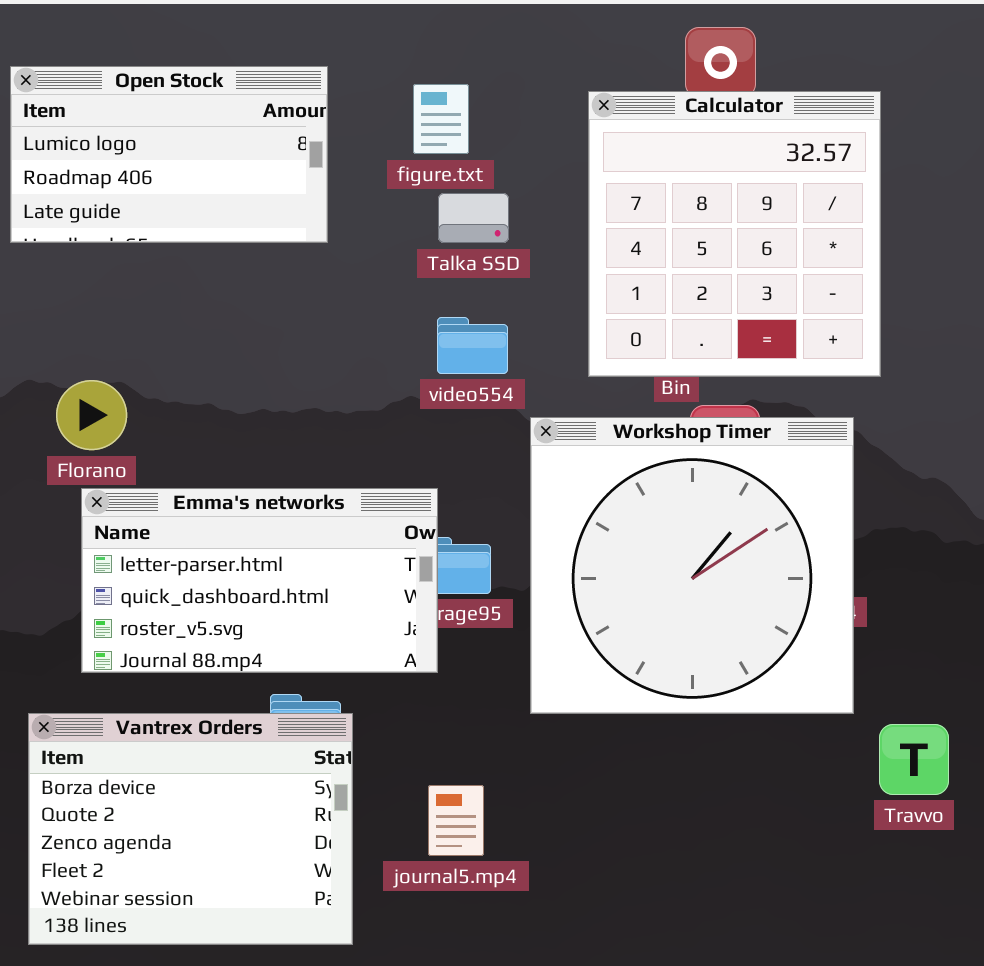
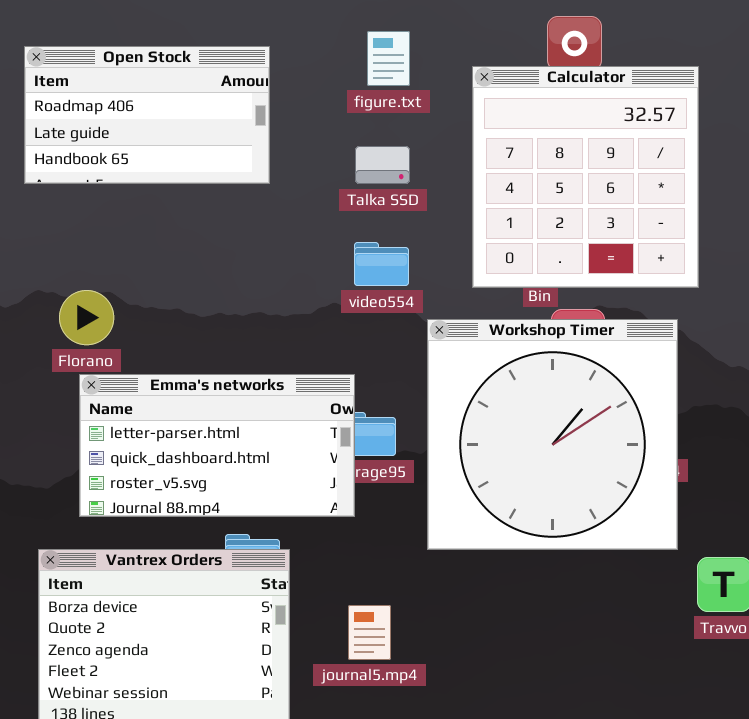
Open Stock: [10,66,328,243] -> [24,46,270,184], scrolled down 1 row
figure.txt: [413,84,469,154] -> [367,31,410,86], moved

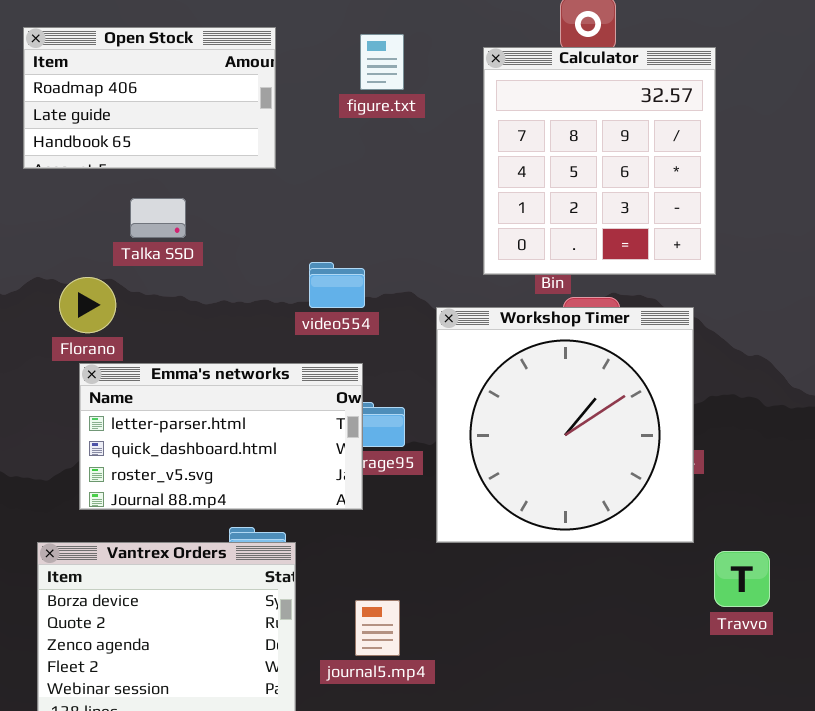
figure.txt: [367,31,410,86] -> [360,34,404,90], moved
Talka SSD: [355,146,410,184] -> [130,198,186,238], moved
video554: [354,242,409,286] -> [309,262,365,308], moved

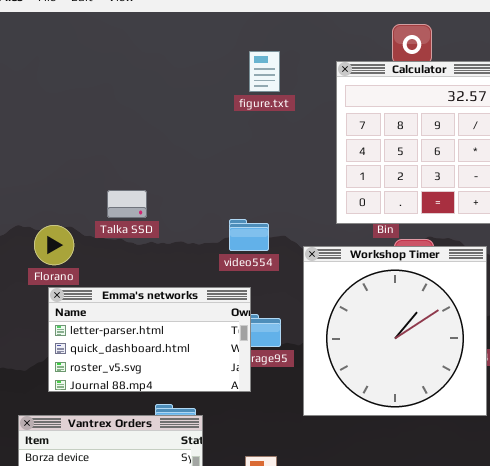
Open Stock: [23,27,276,169] -> none, closed
Talka SSD: [130,198,186,238] -> [107,190,147,218], moved
video554: [309,262,365,308] -> [229,219,269,251], moved

